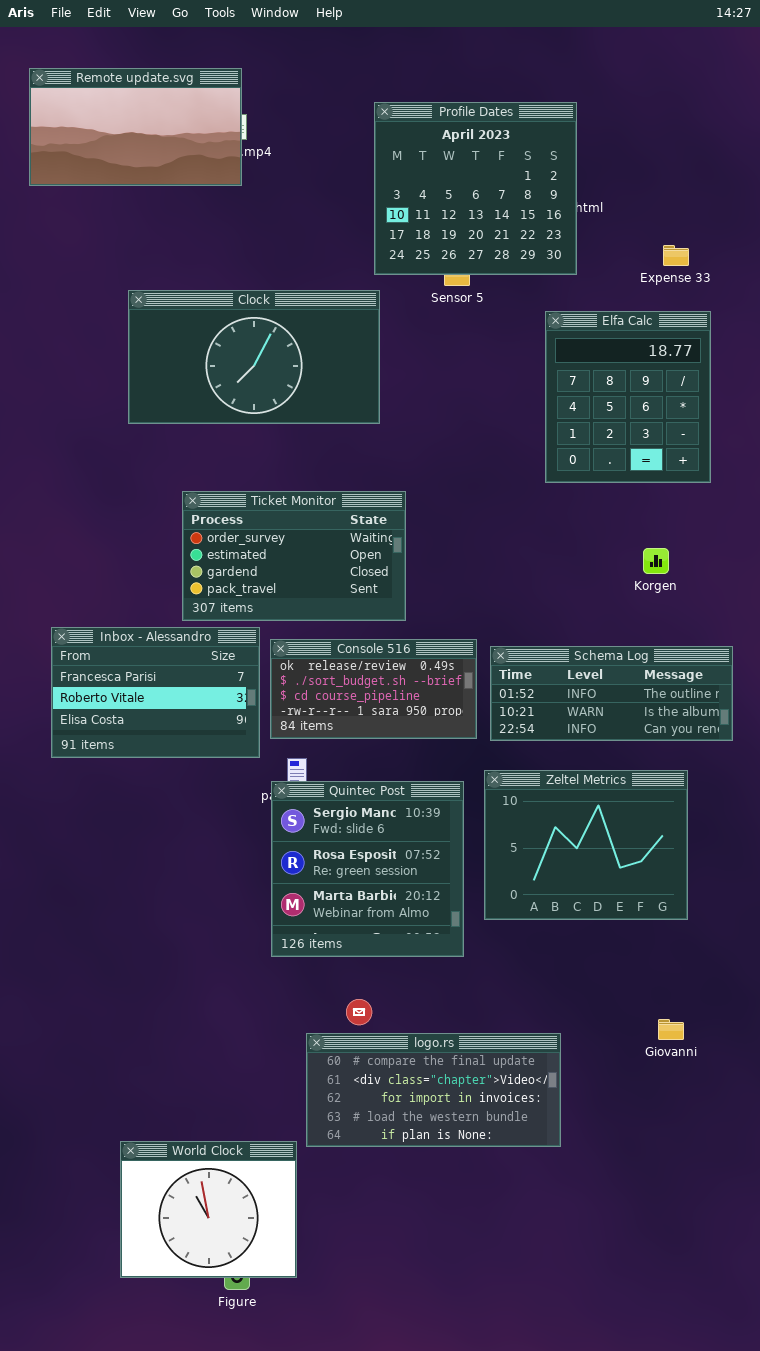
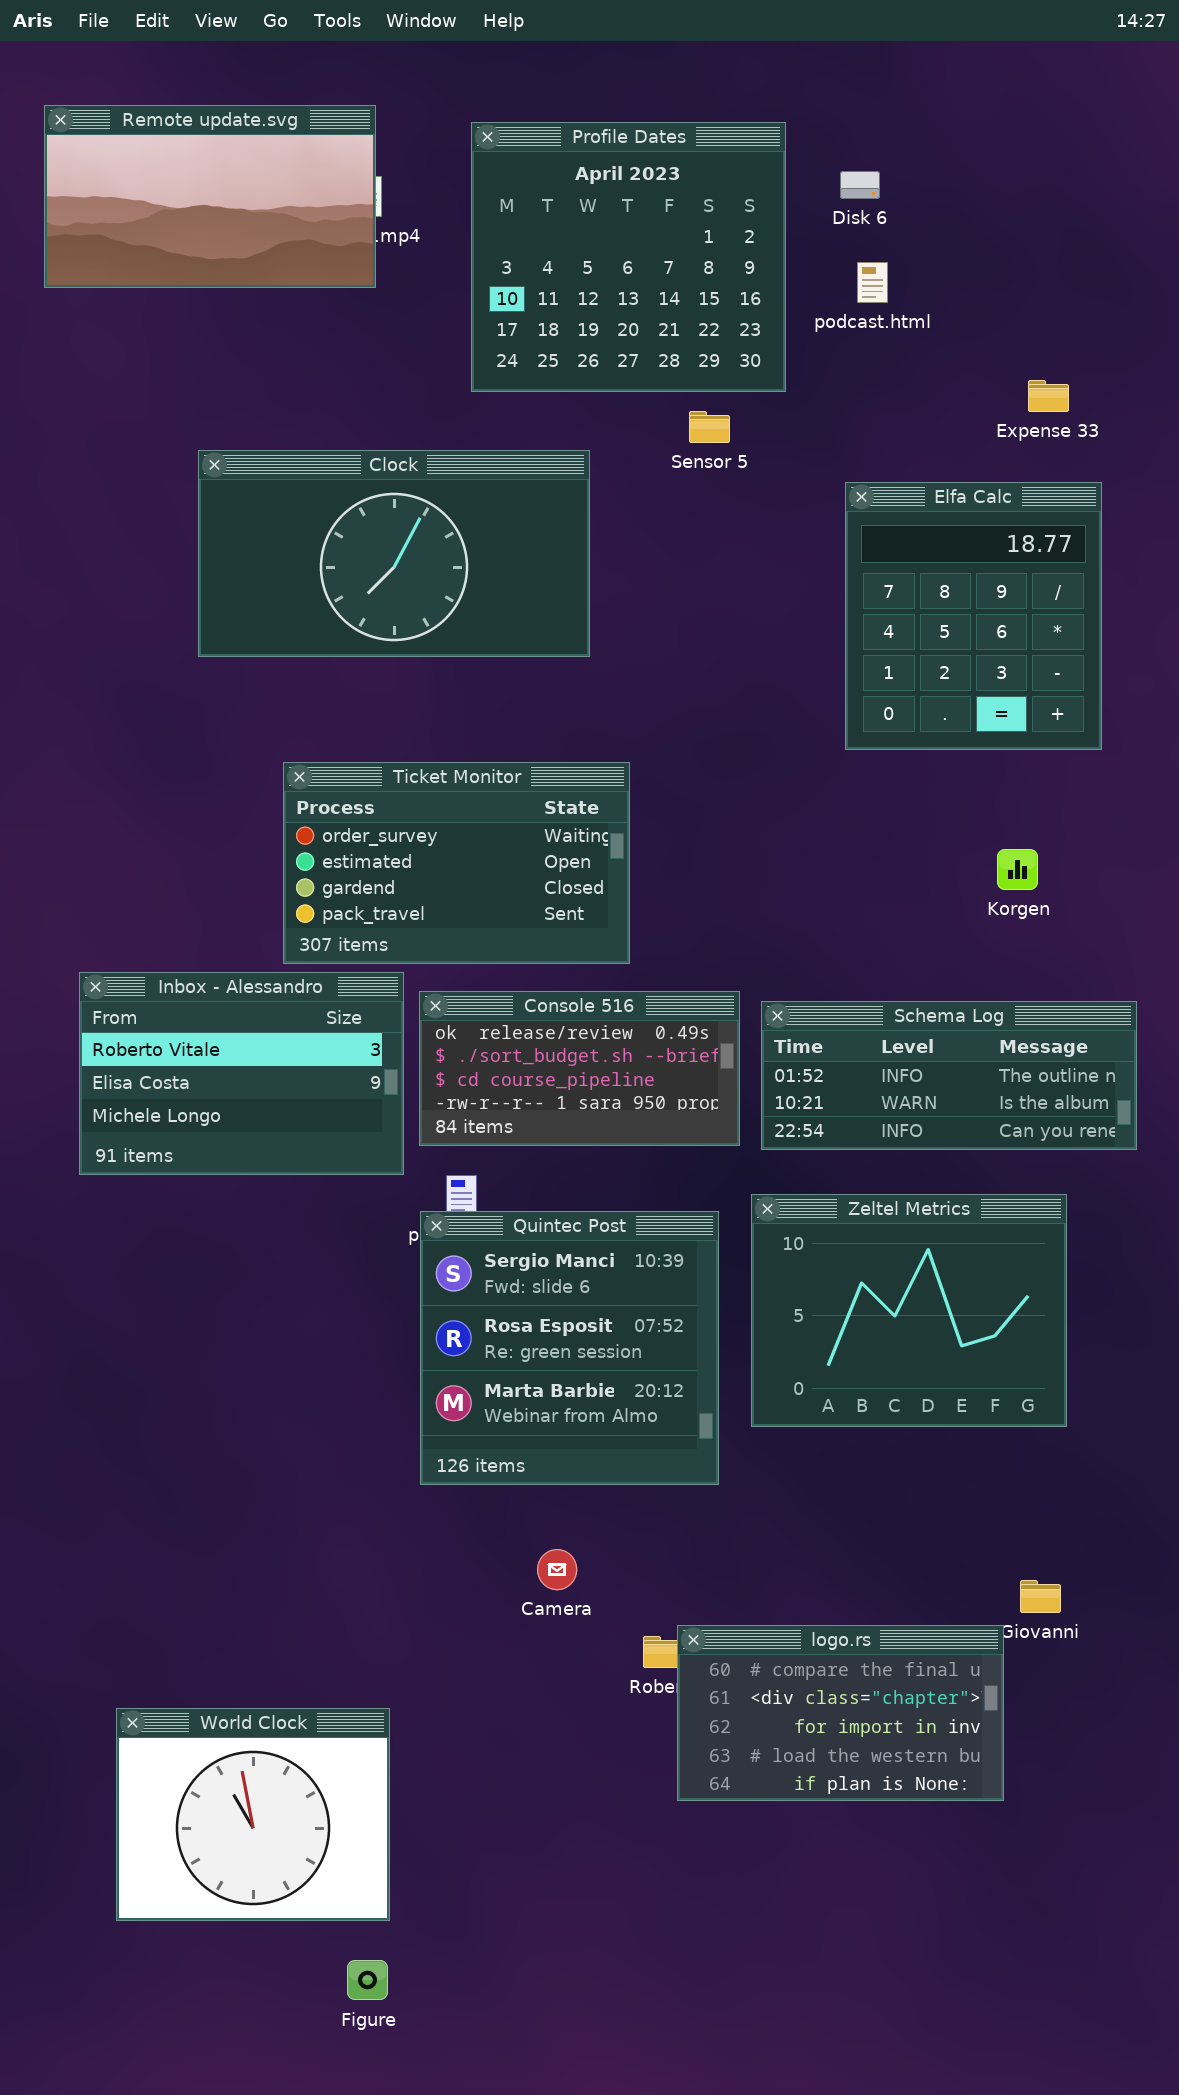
Profile Dates: [374,102,577,275] -> [471,122,786,392], moved
Inbox - Alessandro: [51,627,260,758] -> [79,972,404,1175], scrolled down 1 row
logo.rs: [306,1033,561,1147] -> [677,1625,1004,1801], moved, resized
World Clock: [120,1141,297,1278] -> [116,1708,390,1921], moved

